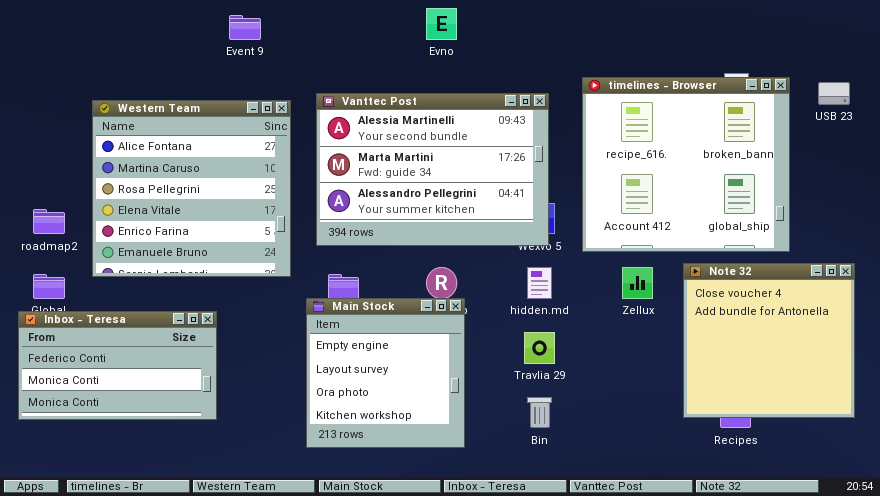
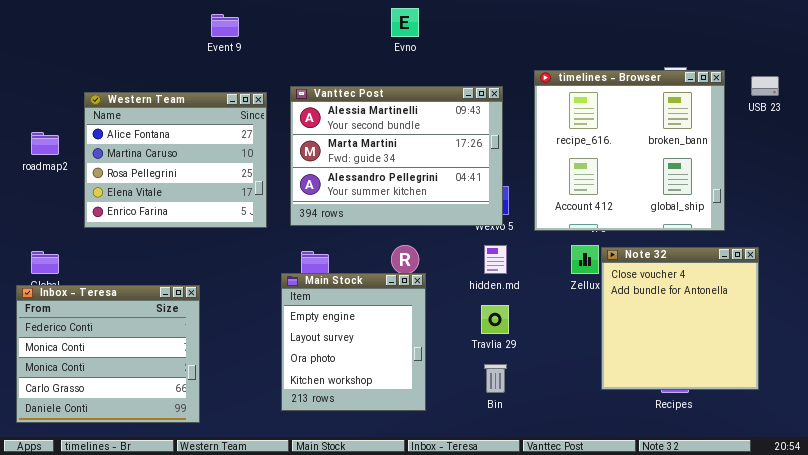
Western Team: [92,100,291,277] -> [84,92,267,228], resized
roadmap2: [33,209,65,234] -> [31,132,59,155], moved
Note 32: [683,263,855,418] -> [601,247,759,390], moved
Inbox - Teresa: [18,311,217,420] -> [16,285,200,423], resized

